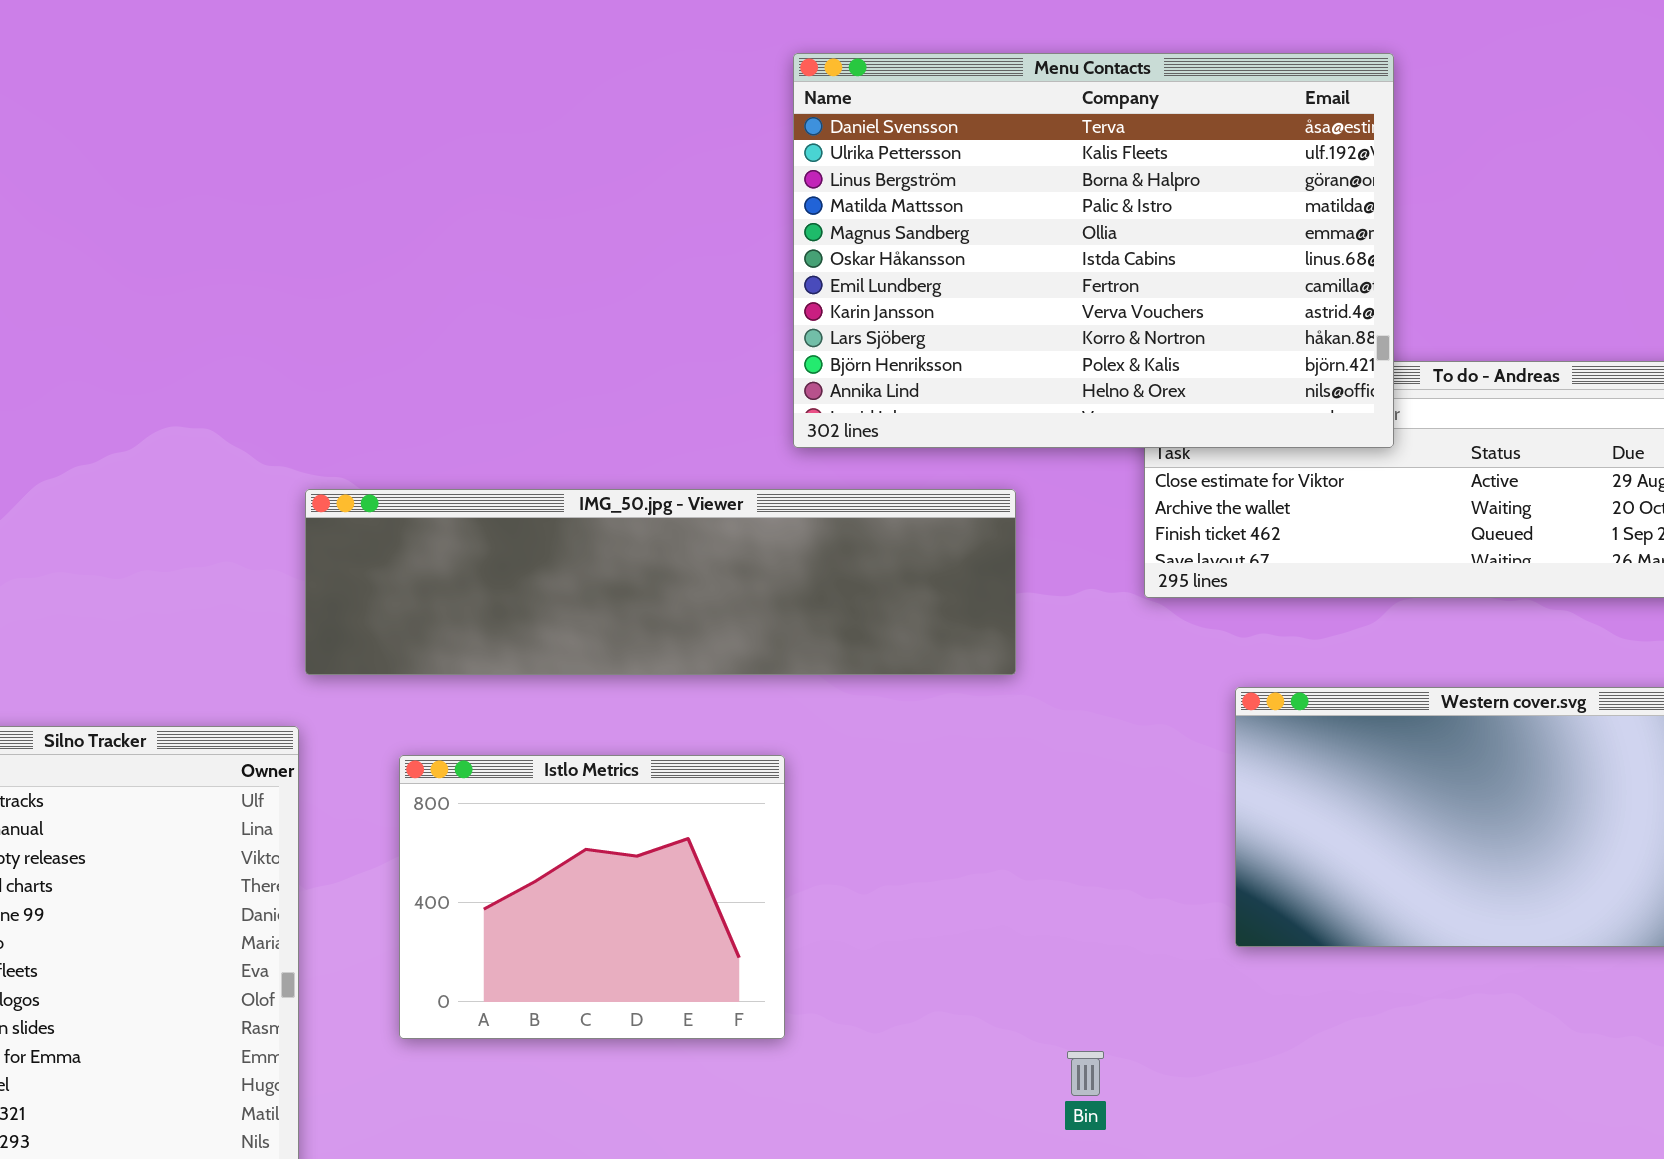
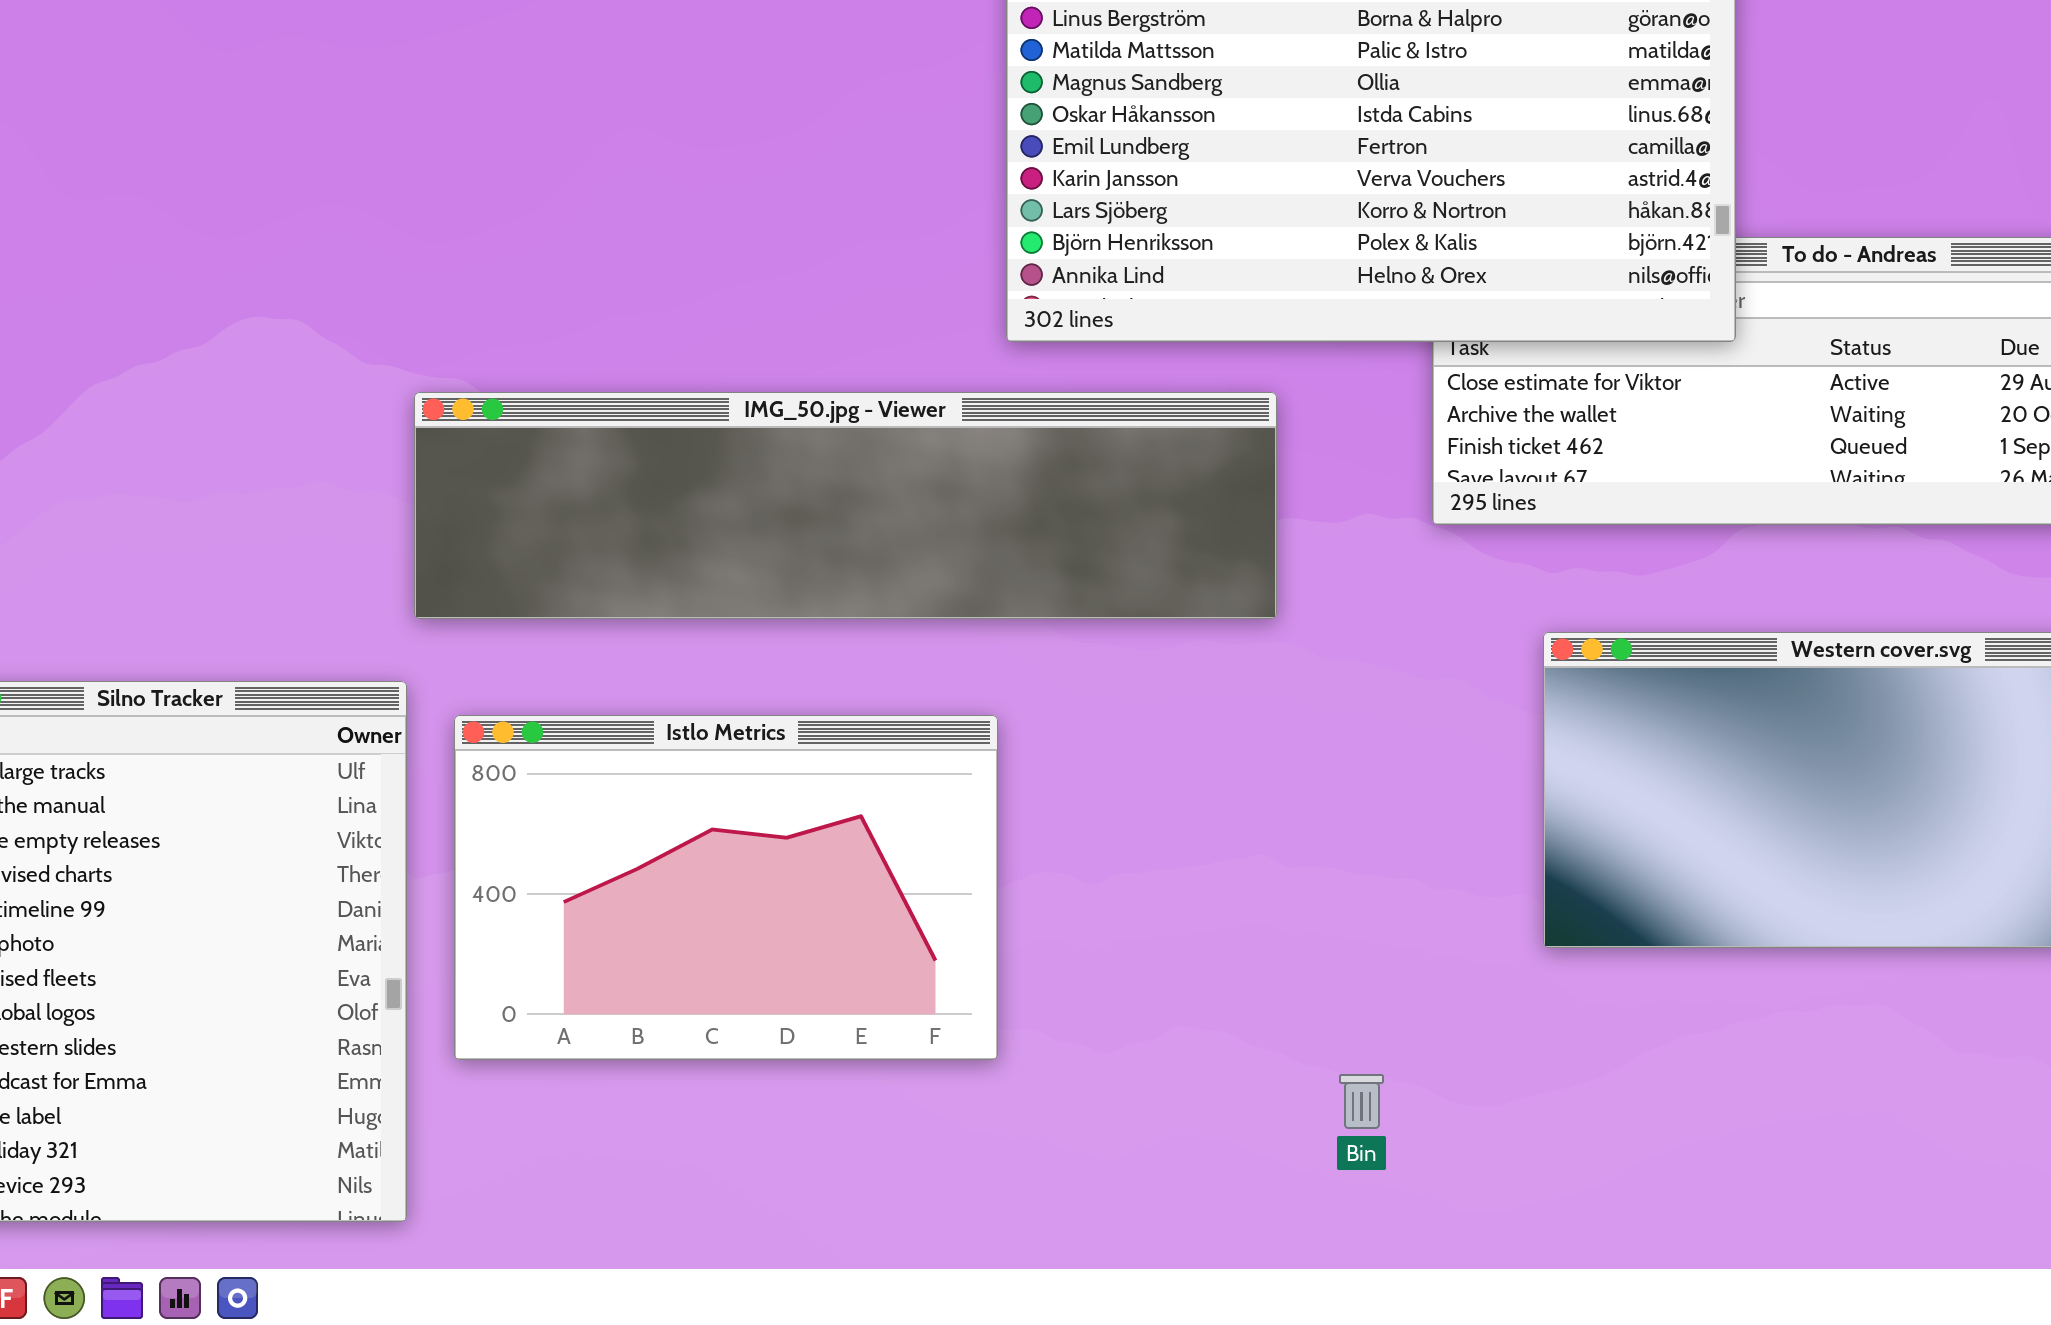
Istlo Metrics: [399,755,785,1039] -> [454,715,998,1060], resized

